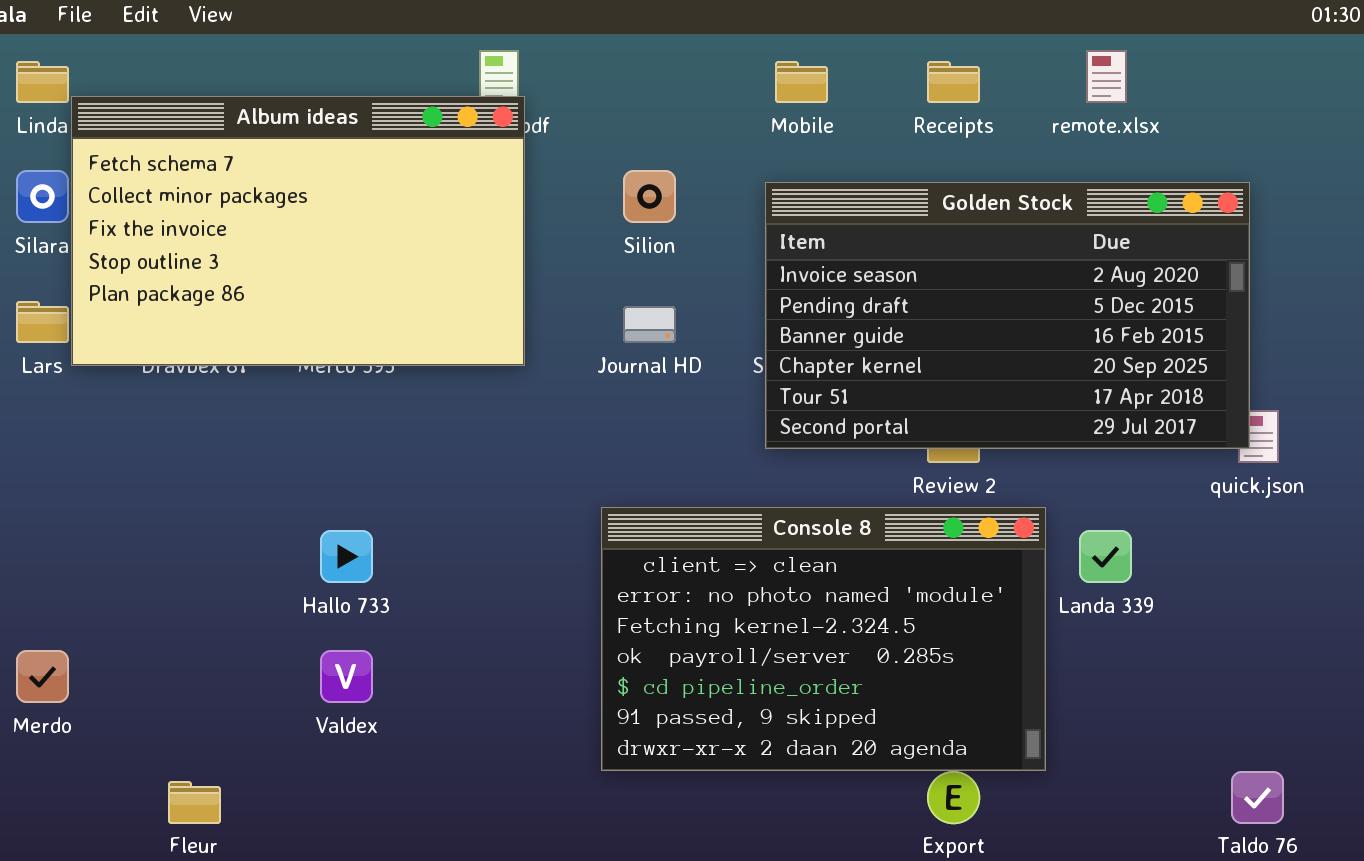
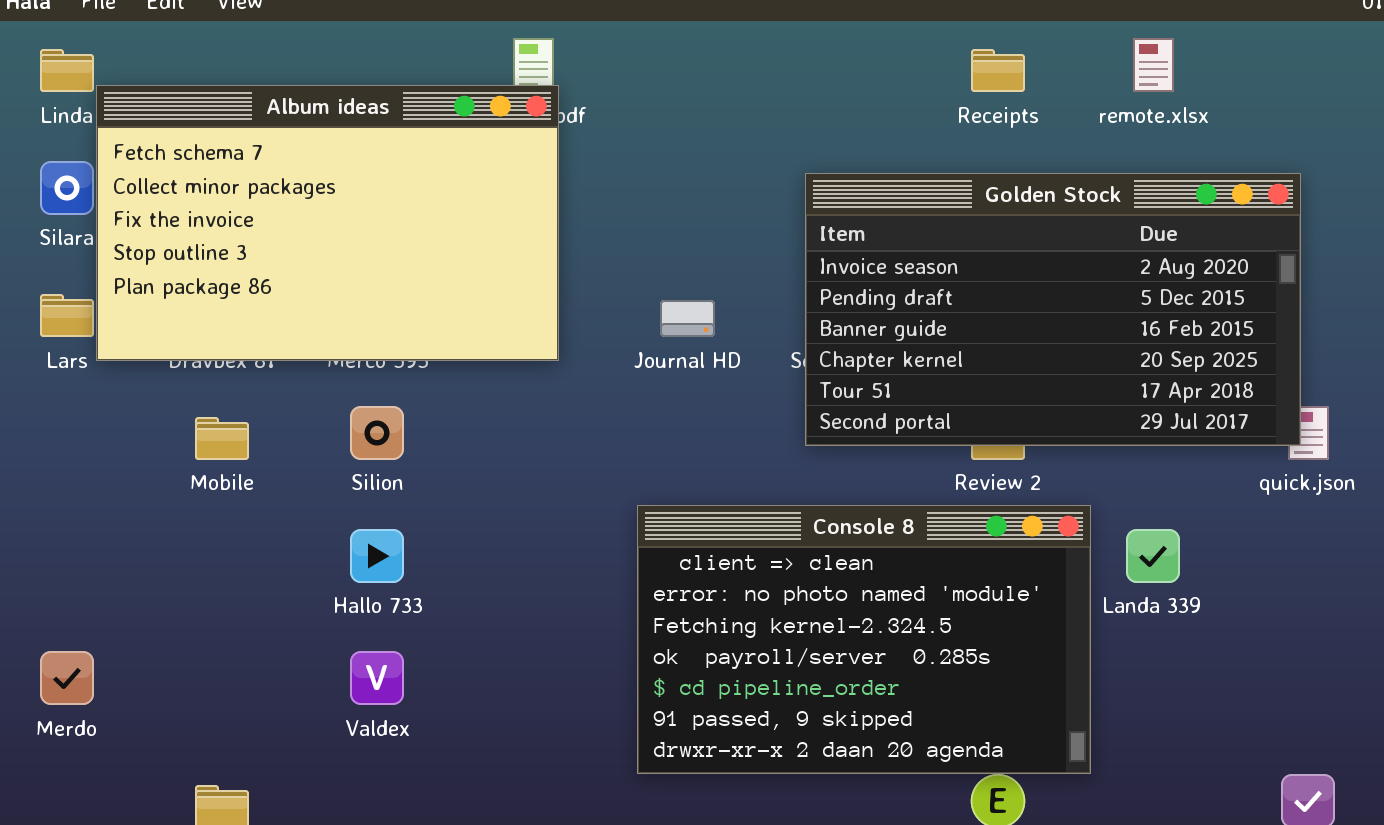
Mobile: [775,61,828,103] -> [195,417,249,460], moved
Silion: [623,170,676,223] -> [350,406,404,460], moved

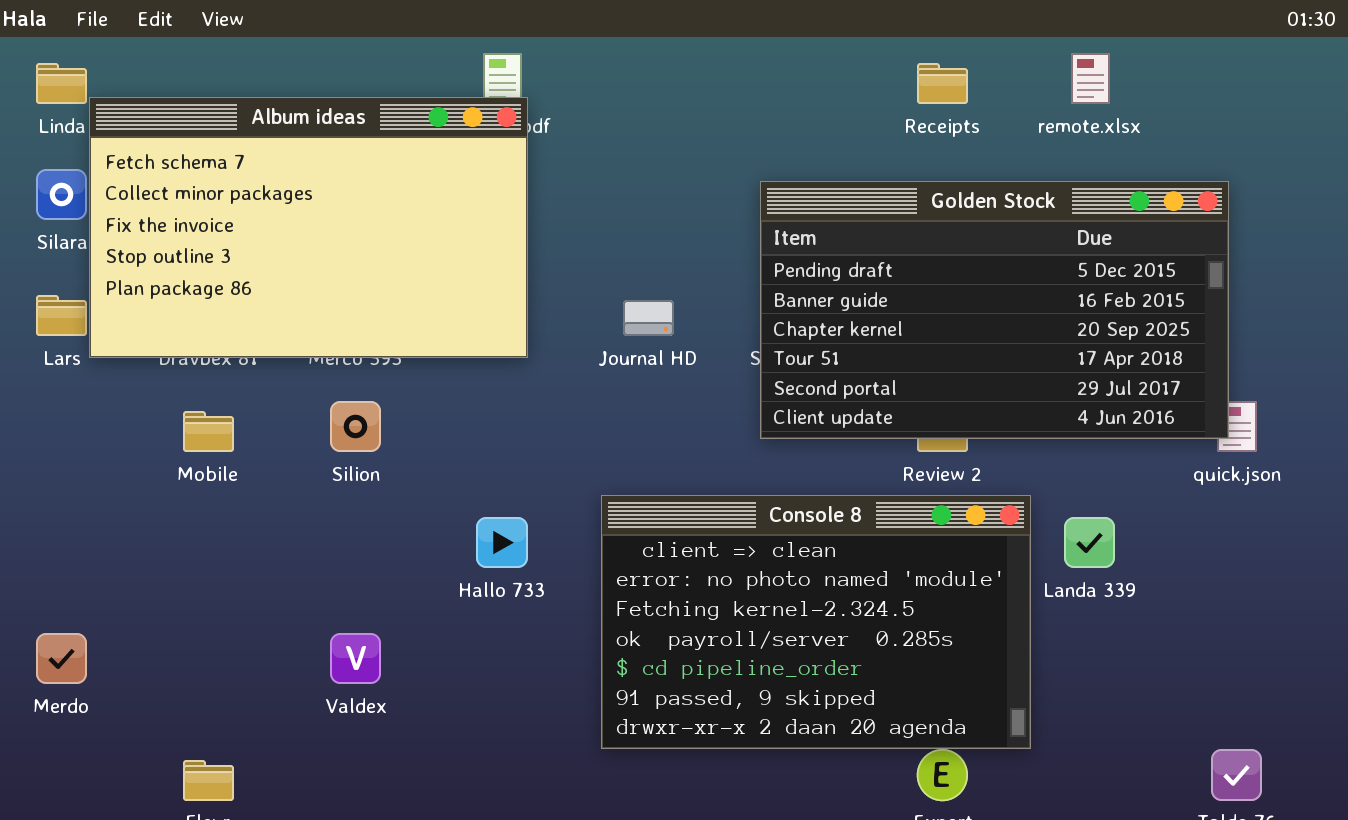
Golden Stock: [805,173,1301,446] -> [760,181,1229,439], scrolled down 1 row
Hallo 733: [350,529,404,583] -> [476,517,528,568], moved

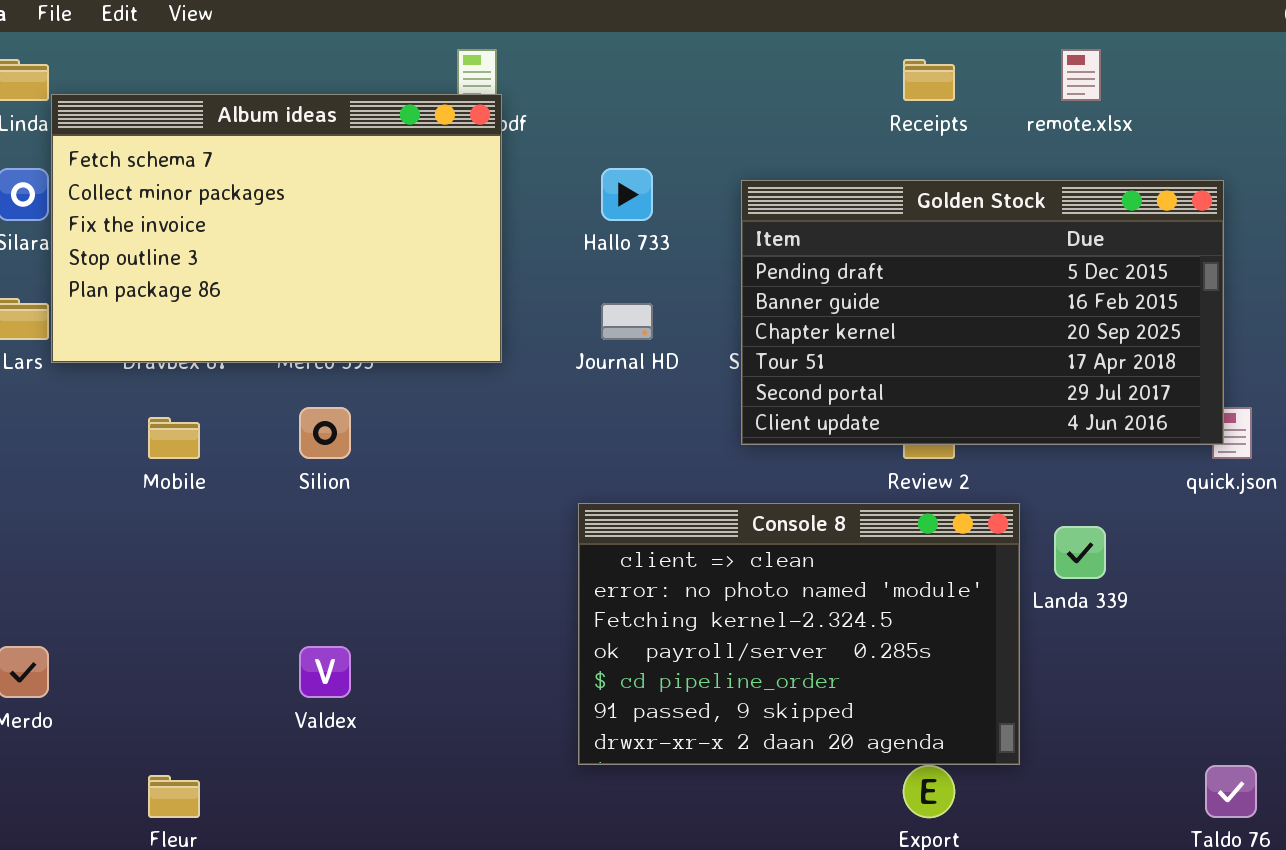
Hallo 733: [476,517,528,568] -> [601,168,653,221], moved

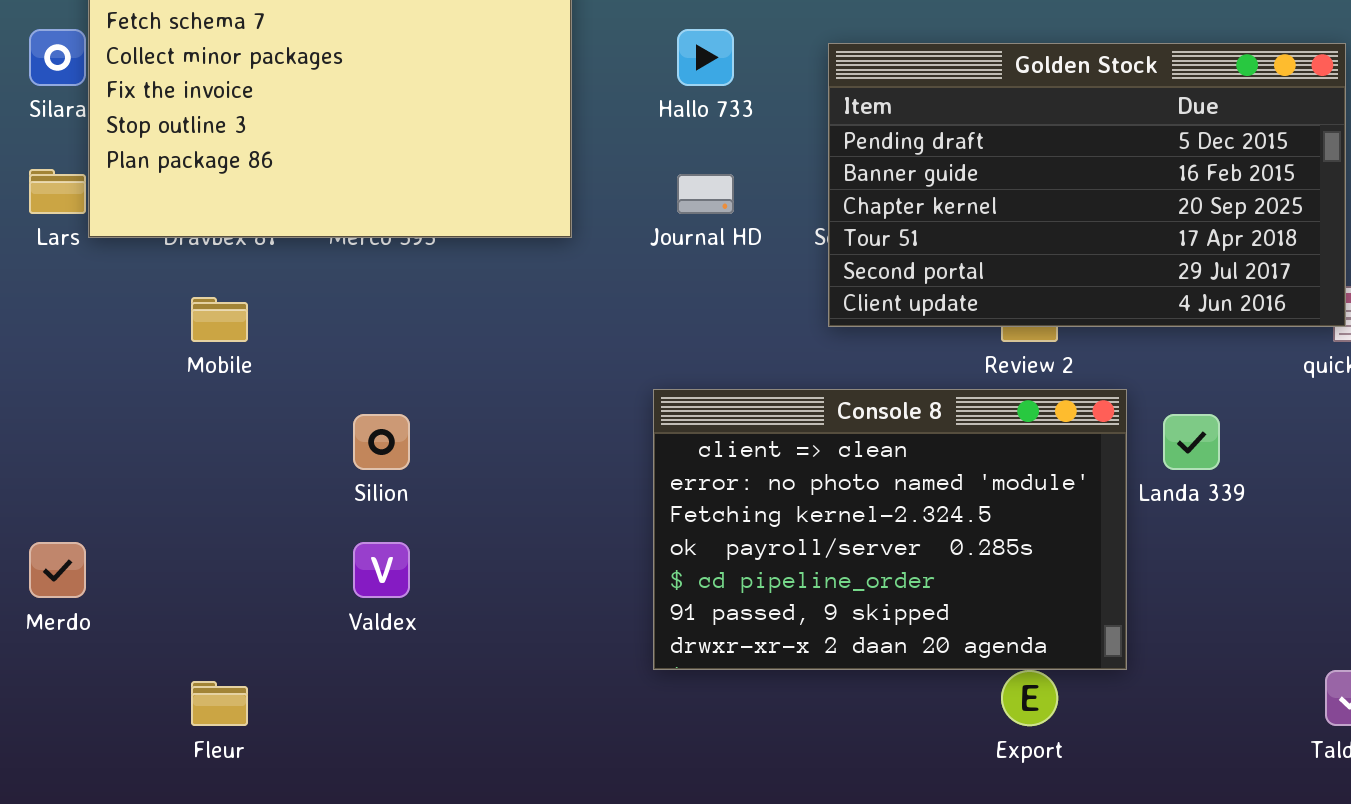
Silion: [299,407,351,459] -> [353,414,410,470], moved

